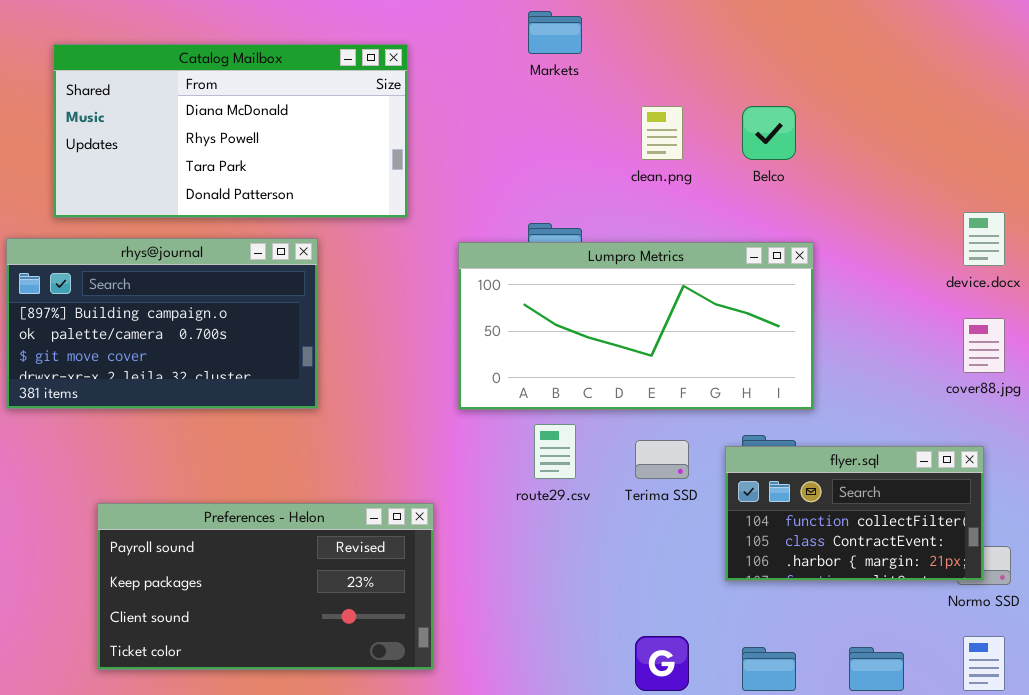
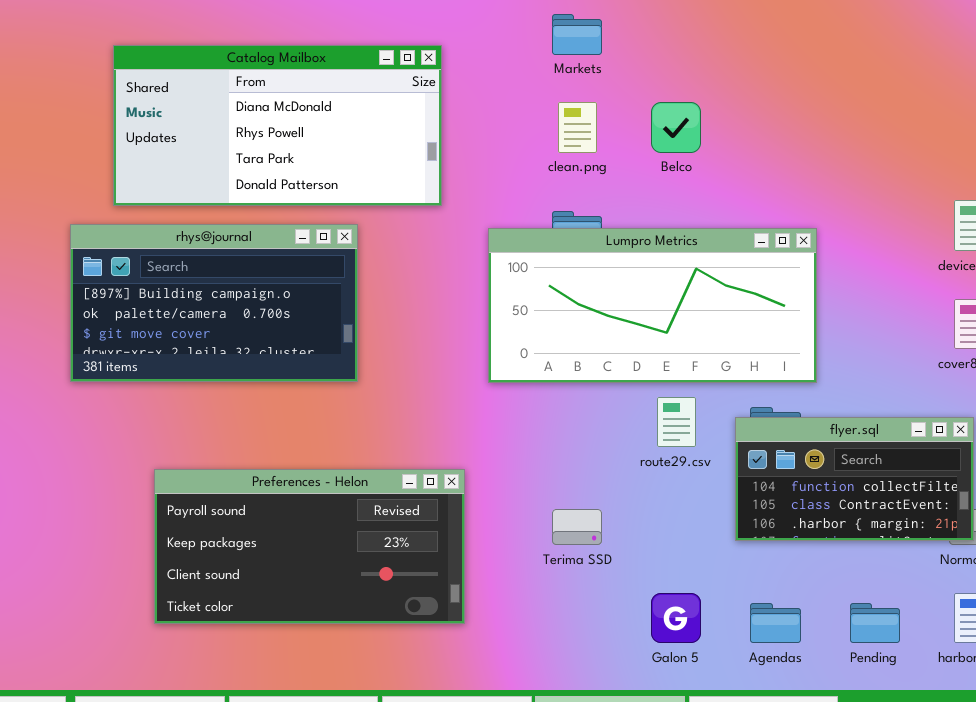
clean.png: [641,106,683,160] -> [558,102,597,153], moved
Belco: [742,106,796,160] -> [651,102,701,153], moved
route29.csv: [534,424,576,479] -> [657,397,696,447], moved
Terima SSD: [635,440,689,479] -> [552,509,602,545], moved

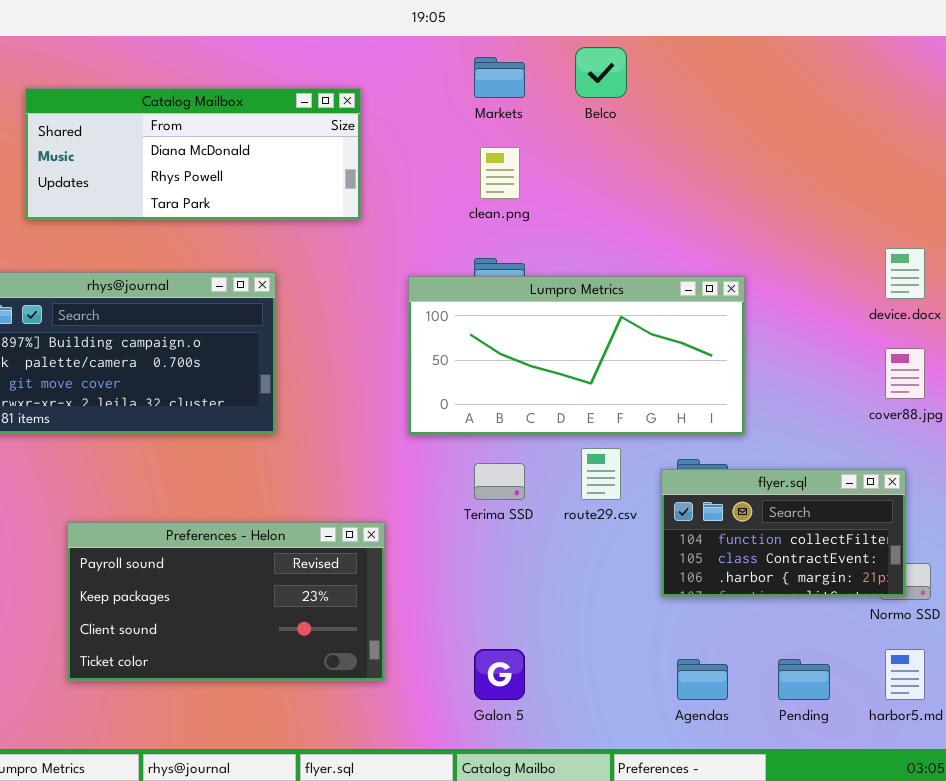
Catalog Mailbox: [113,45,442,206] -> [25,88,361,220], resized
Belco: [651,102,701,153] -> [575,47,627,98], moved
Terima SSD: [552,509,602,545] -> [474,463,525,500], moved
Galon 5: [651,593,701,643] -> [474,649,525,700], moved

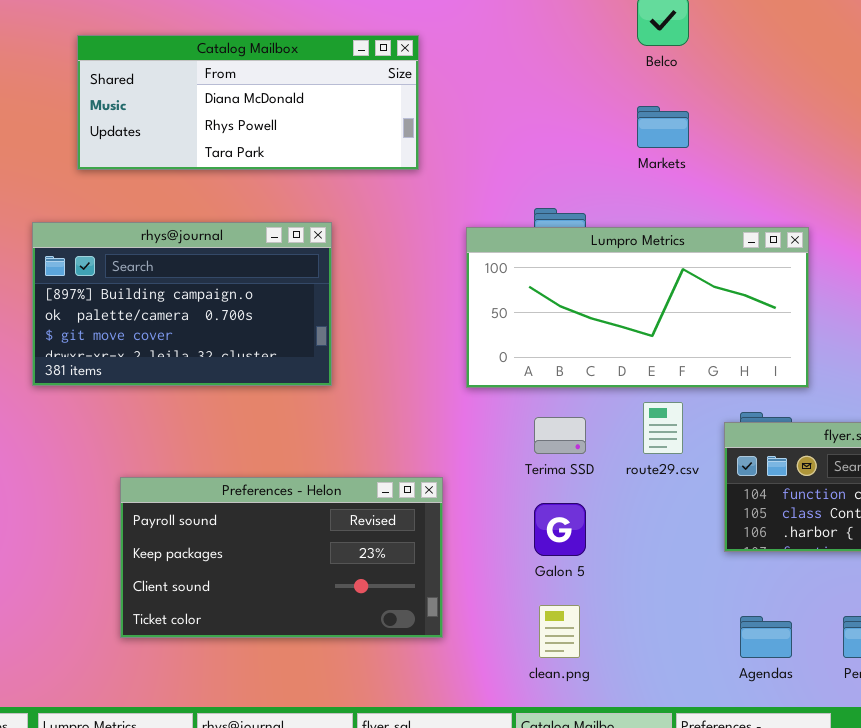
Markets: [474,57,525,98] -> [637,106,689,148], moved
clean.png: [480,147,520,199] -> [539,605,580,658], moved
Galon 5: [474,649,525,700] -> [534,503,586,556], moved

